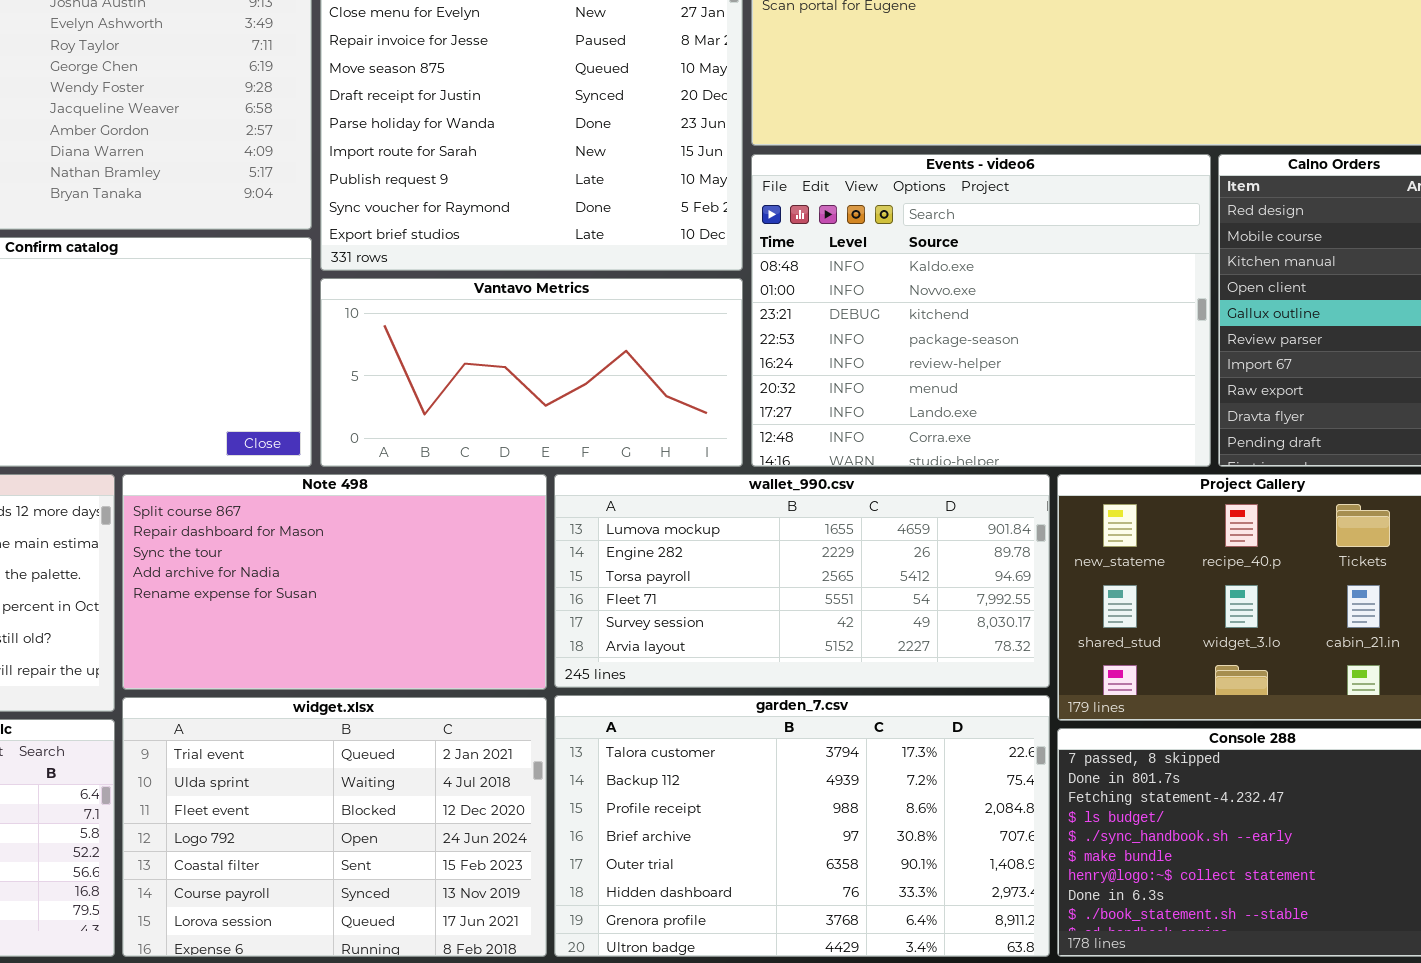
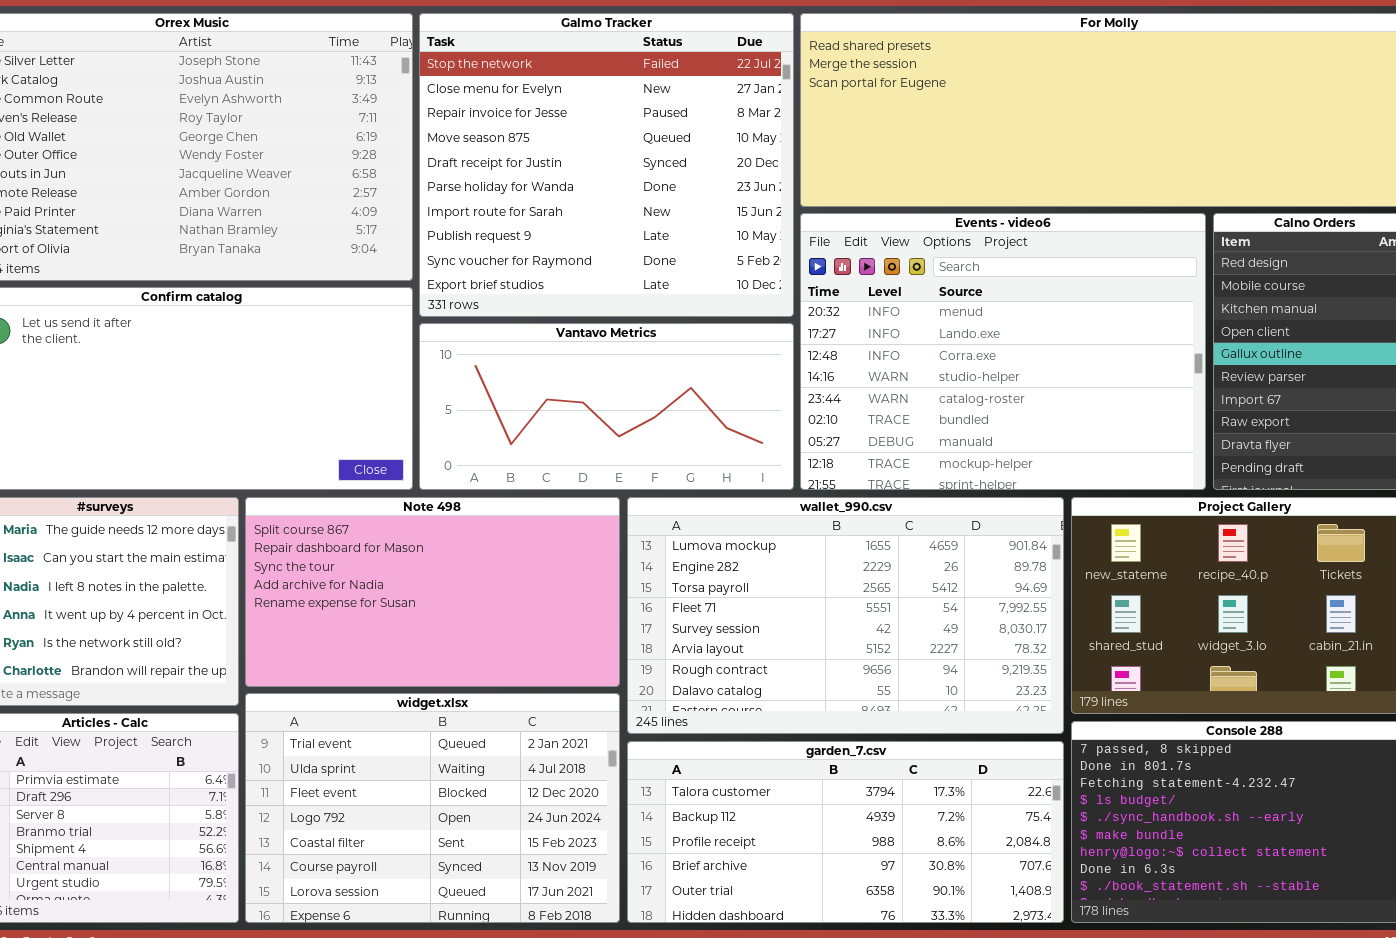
Events - video6: [751,154,1211,467] -> [800,213,1206,490], scrolled down 5 rows
wallet_990.csv: [554,474,1050,688] -> [627,497,1064,734], resized
garden_7.csv: [554,695,1050,957] -> [627,741,1064,923], resized

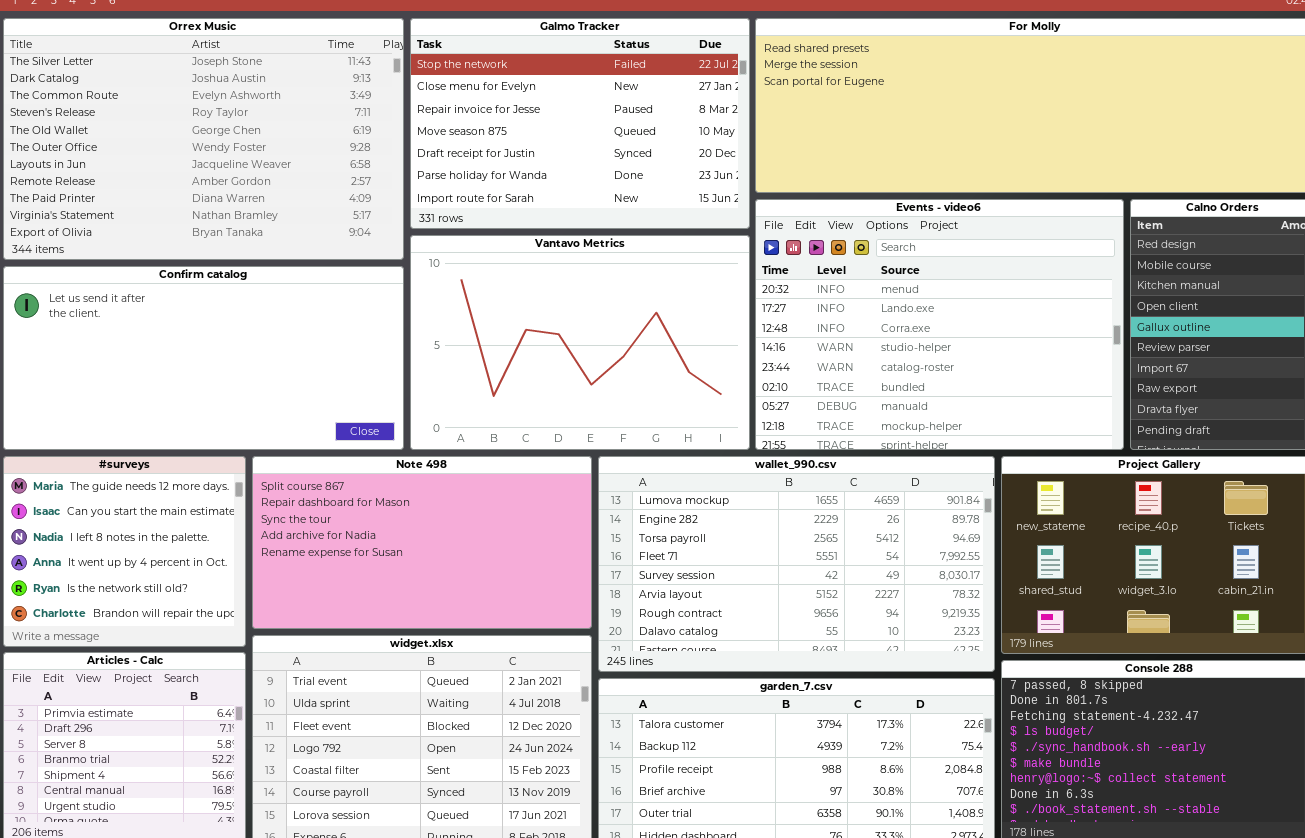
Galmo Tracker: [419,13,794,317] -> [410,18,750,229], resized
Vantavo Metrics: [419,323,794,490] -> [410,235,750,450], resized

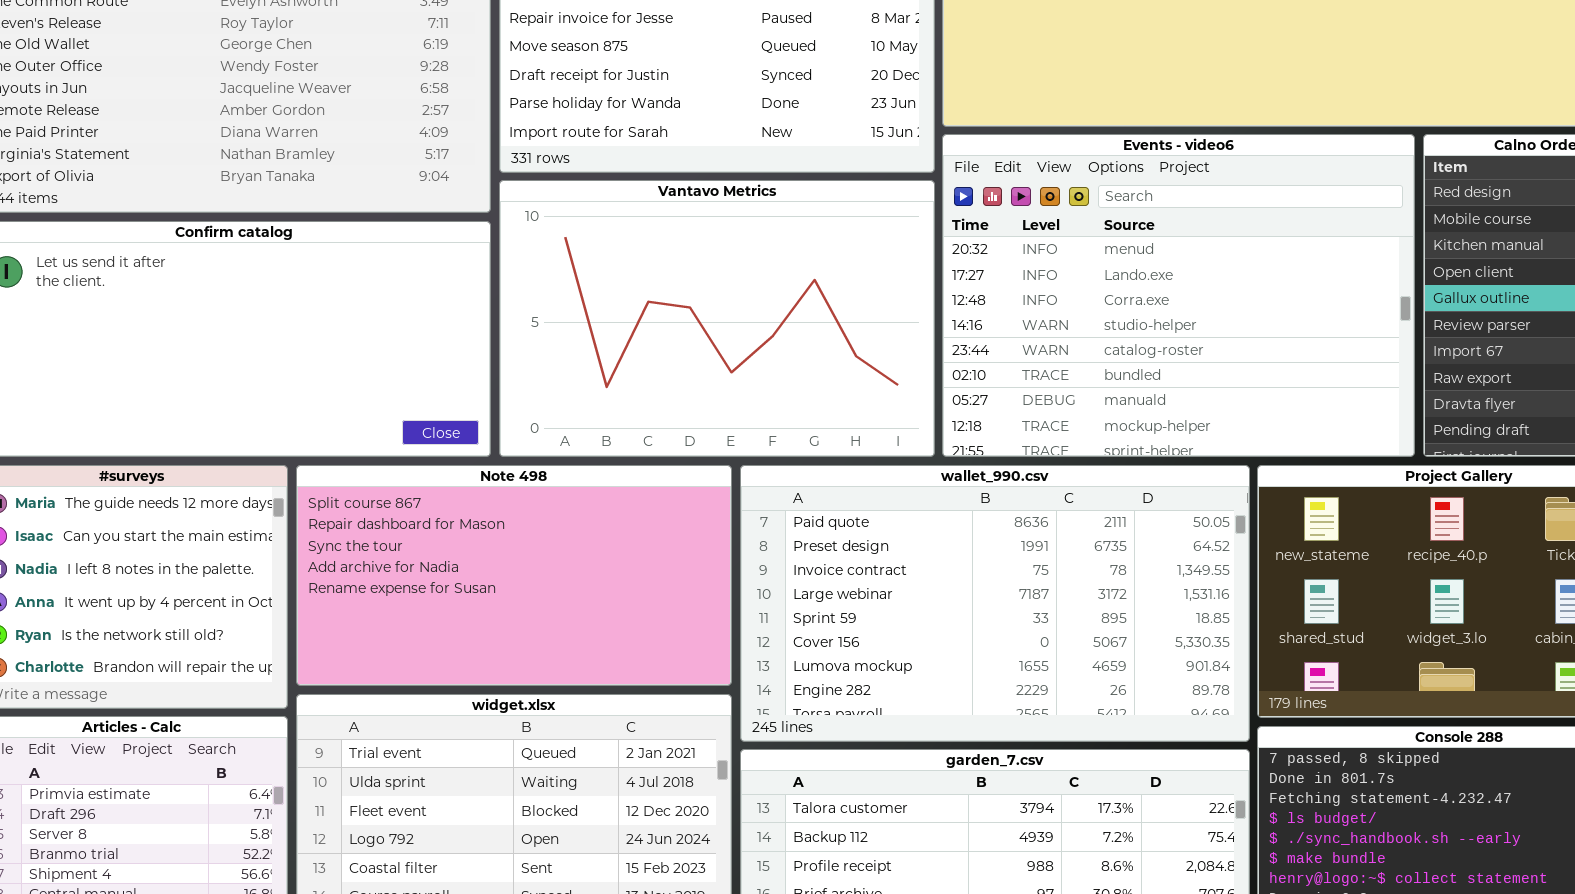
wallet_990.csv: [598,456,995,672] -> [740,465,1250,742], scrolled up 6 rows

